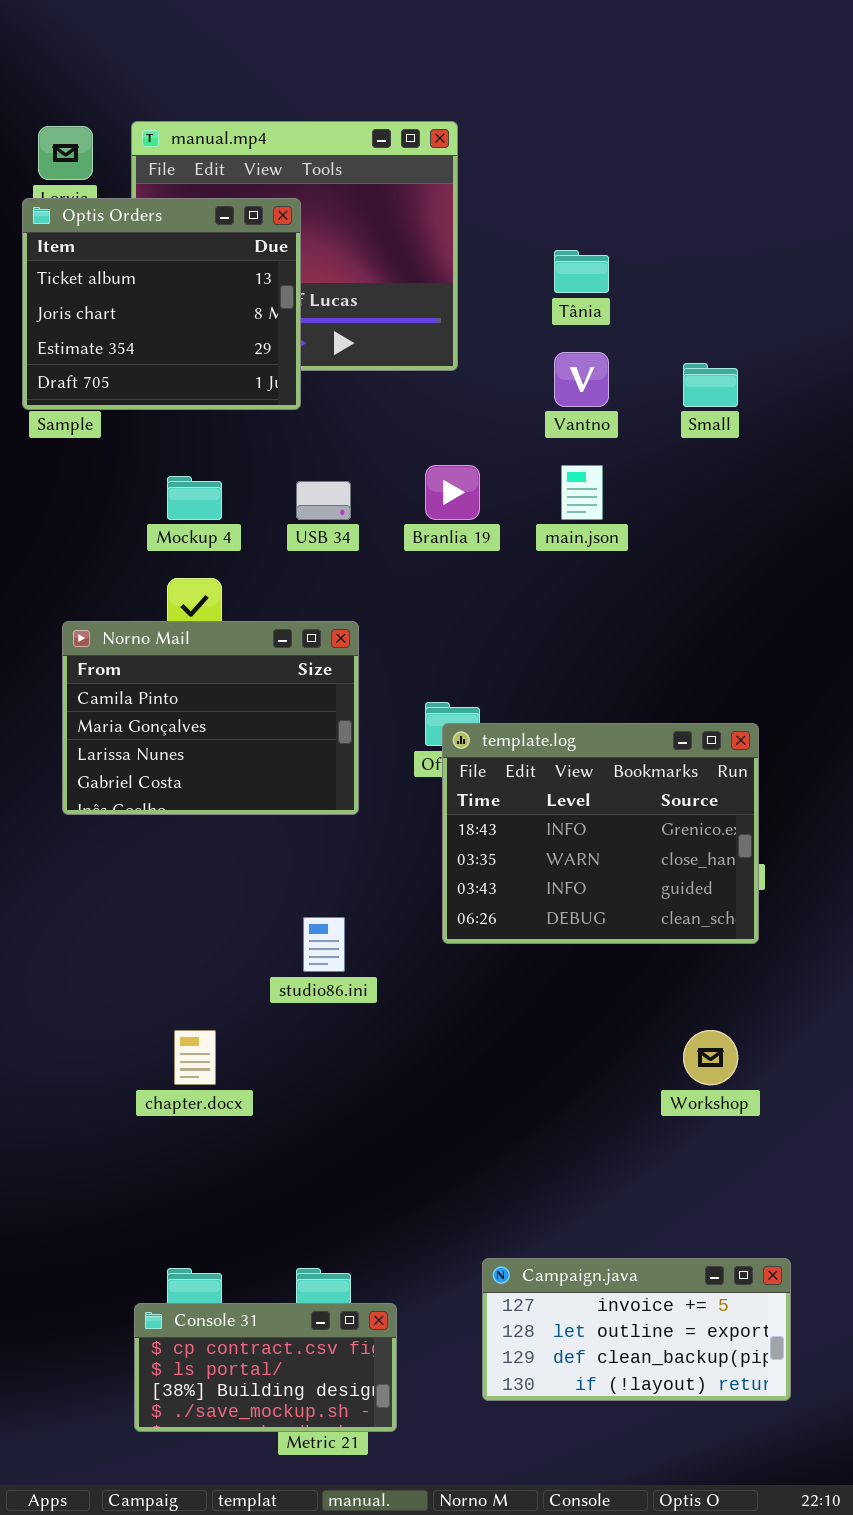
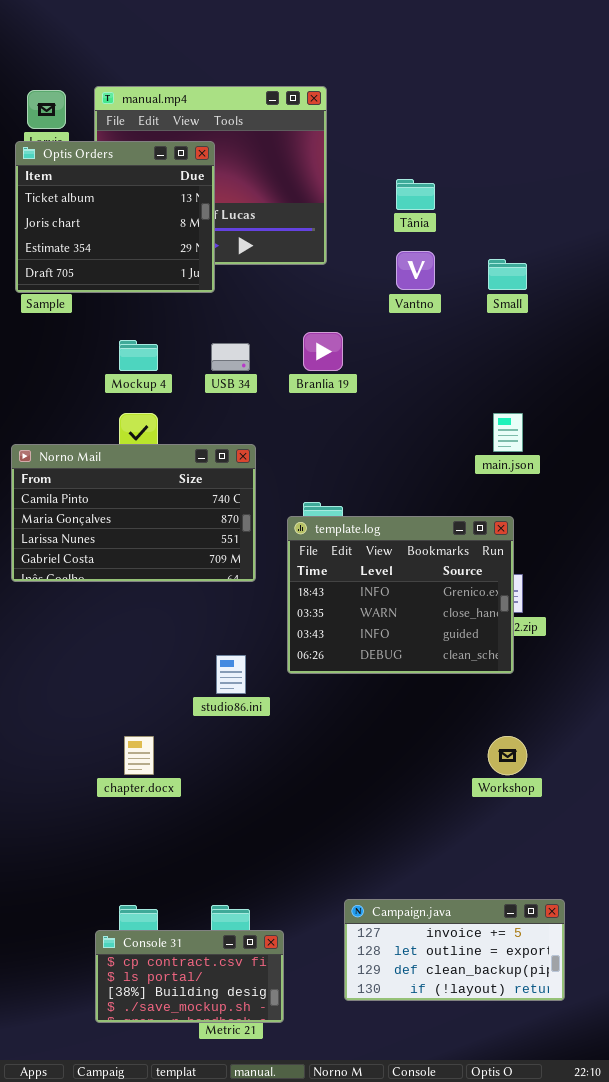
main.json: [561,465,603,520] -> [493,413,523,452], moved
Norno Mail: [62,621,359,815] -> [11,444,256,582], resized
template.log: [442,723,759,944] -> [287,516,514,674], moved

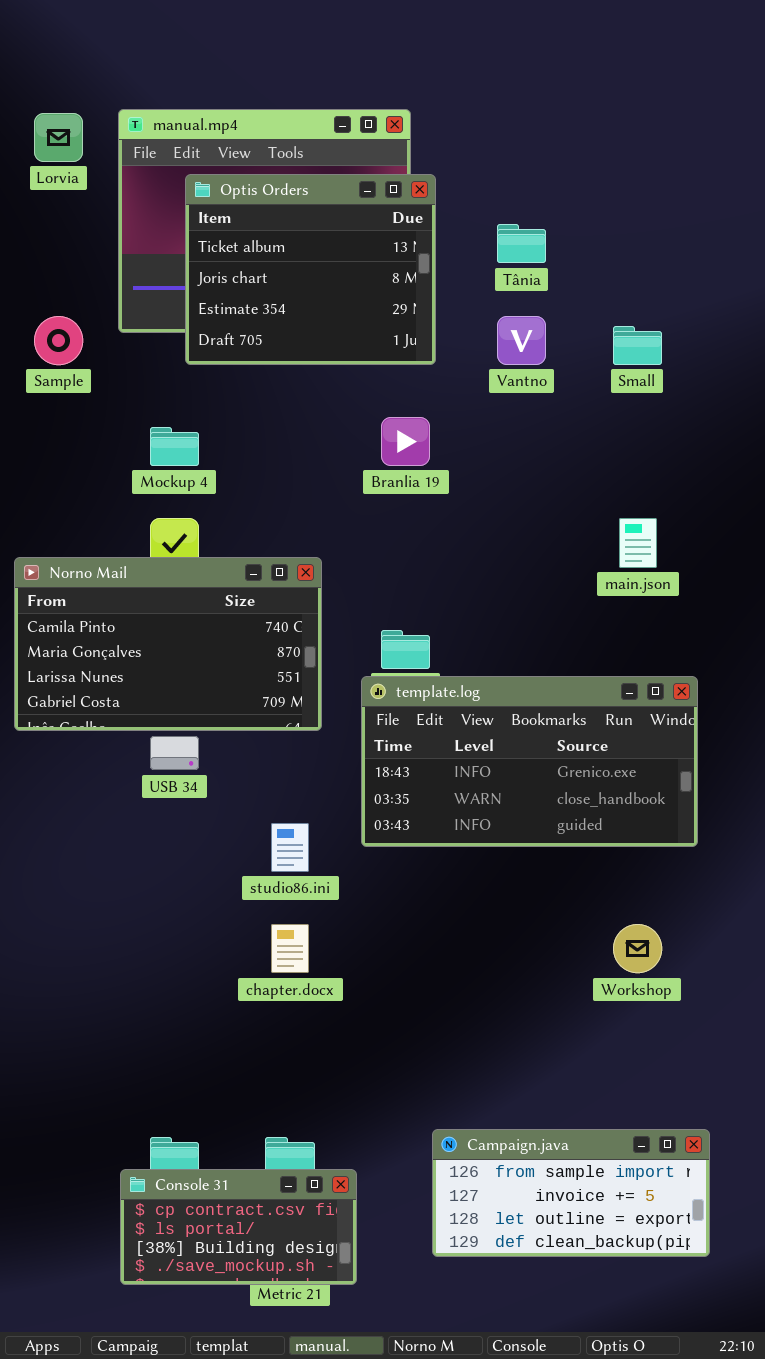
Optis Orders: [15,141,215,293] -> [185,174,436,365], moved
USB 34: [211,343,250,371] -> [150,736,199,770], moved
template.log: [287,516,514,674] -> [361,676,698,847], resized
chapter.docx: [124,736,154,775] -> [271,924,309,973], moved
Campaign.java: [344,899,565,1001] -> [432,1129,710,1257], scrolled up 1 row

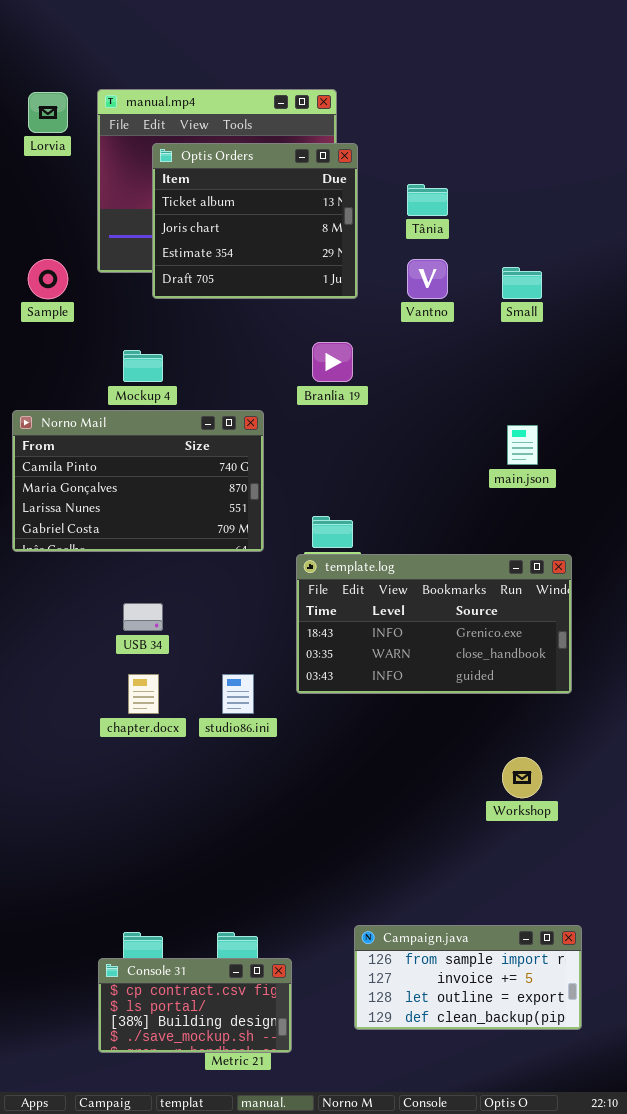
Norno Mail: [14,557,322,731] -> [12,410,264,552], moved
chapter.docx: [271,924,309,973] -> [128,674,159,714], moved

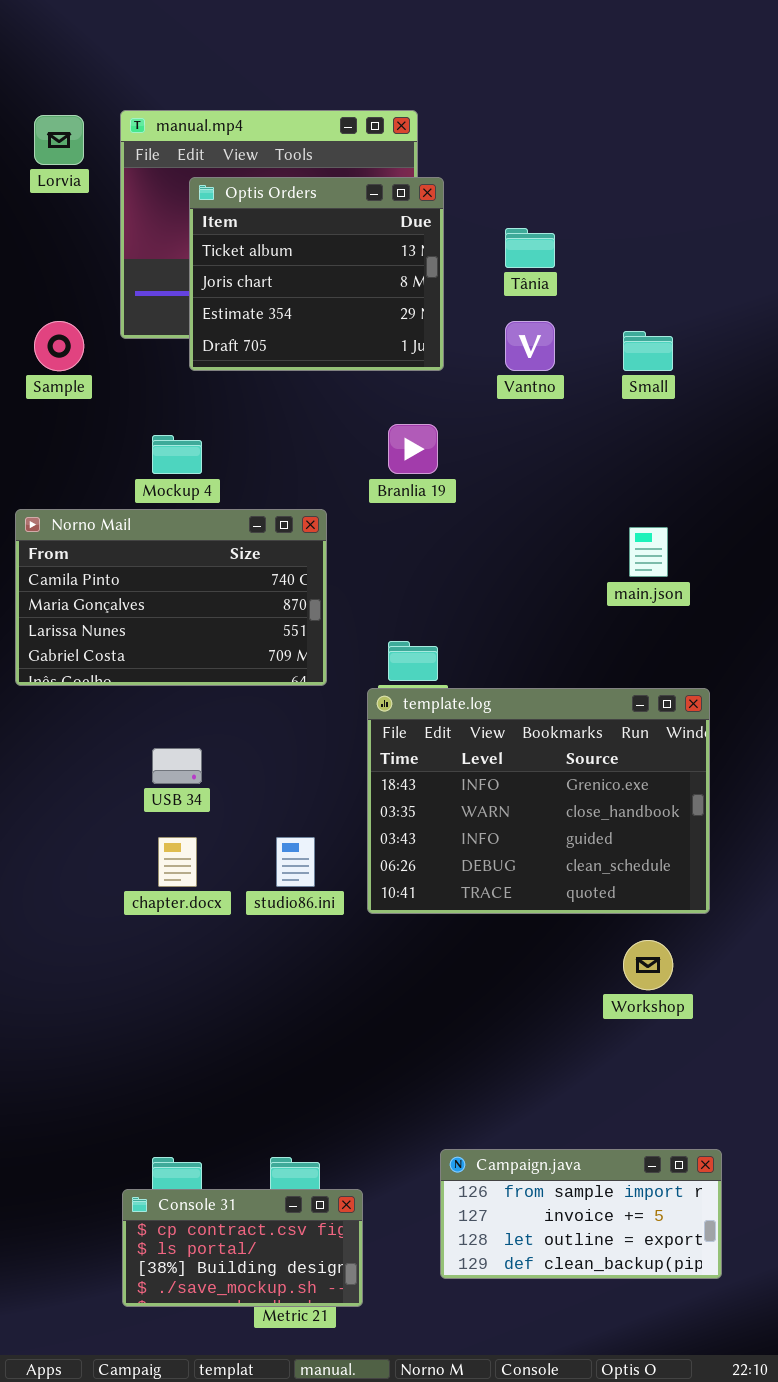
template.log: [296,554,572,694] -> [367,688,710,914], resized

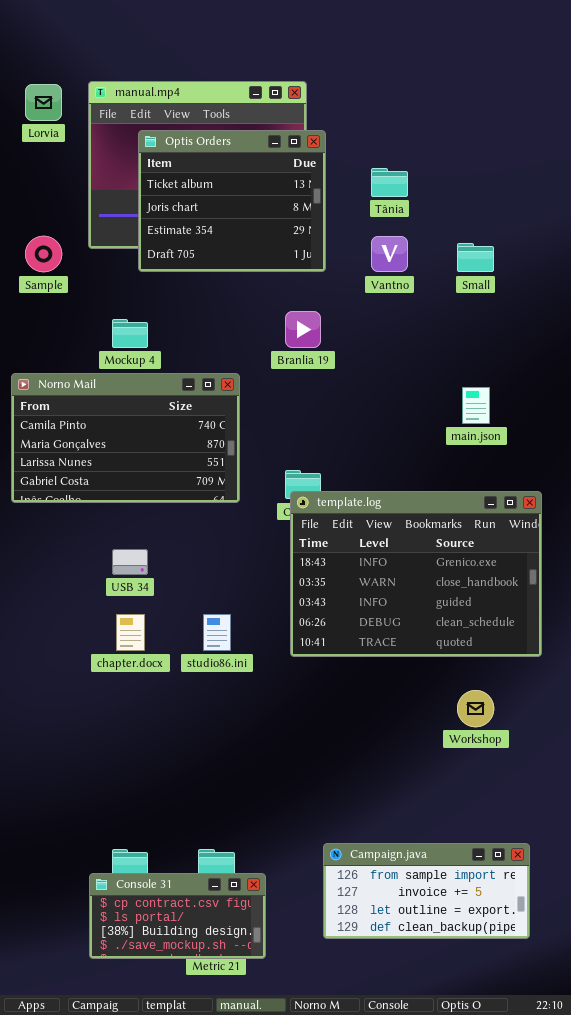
template.log: [367,688,710,914] -> [290,491,542,657], moved

